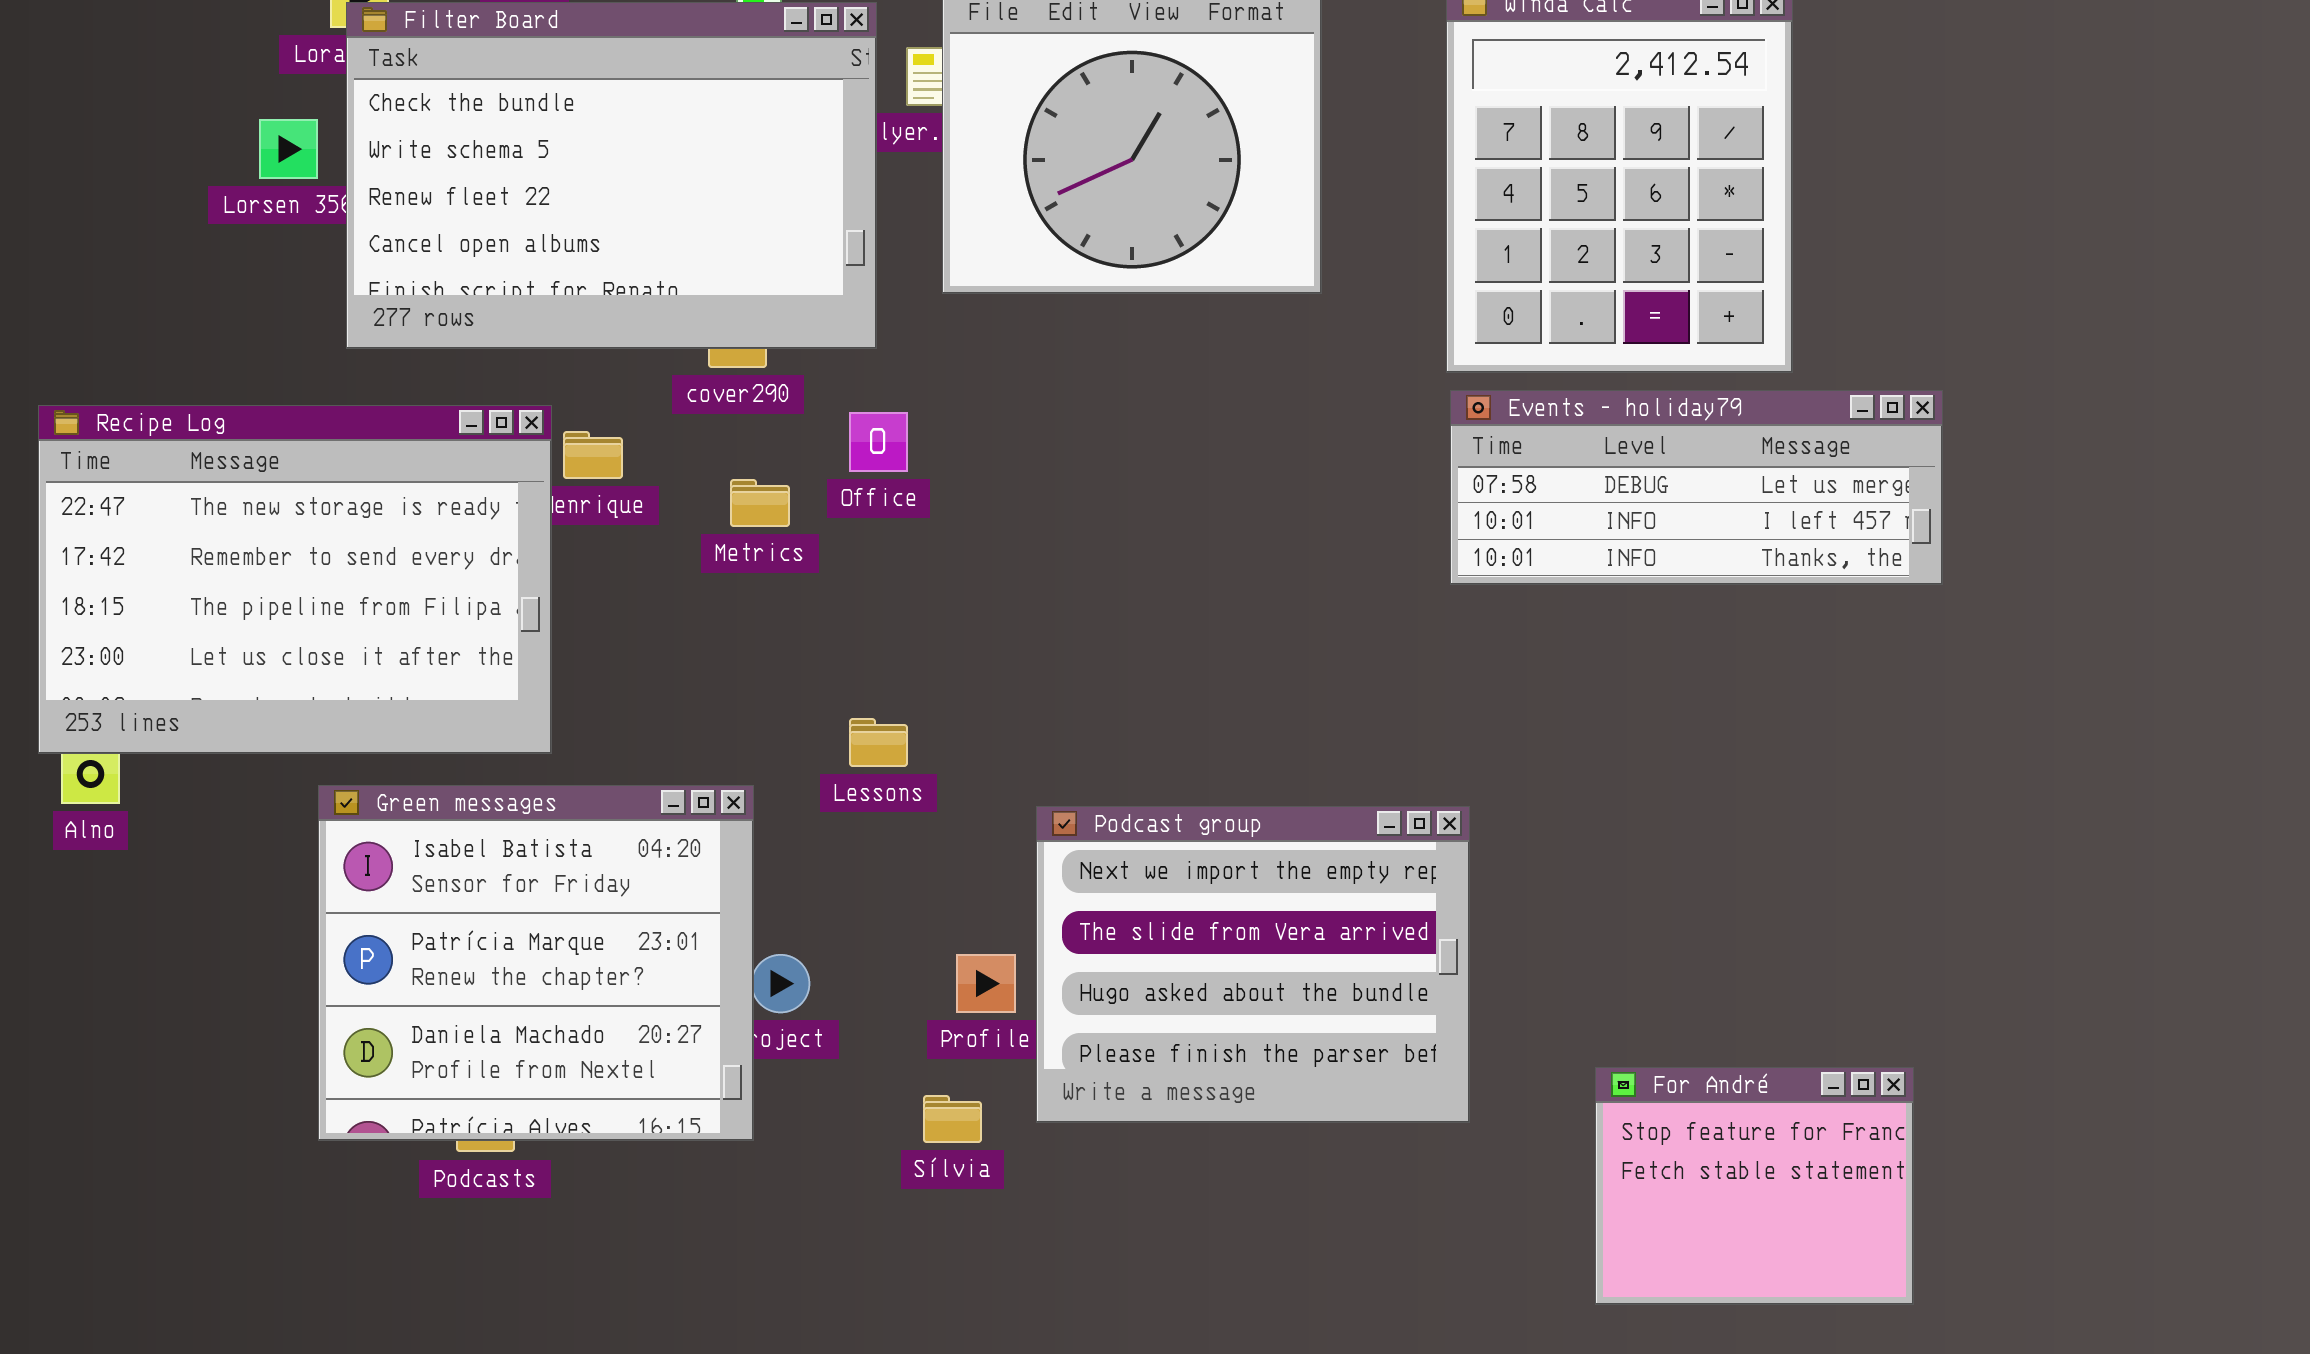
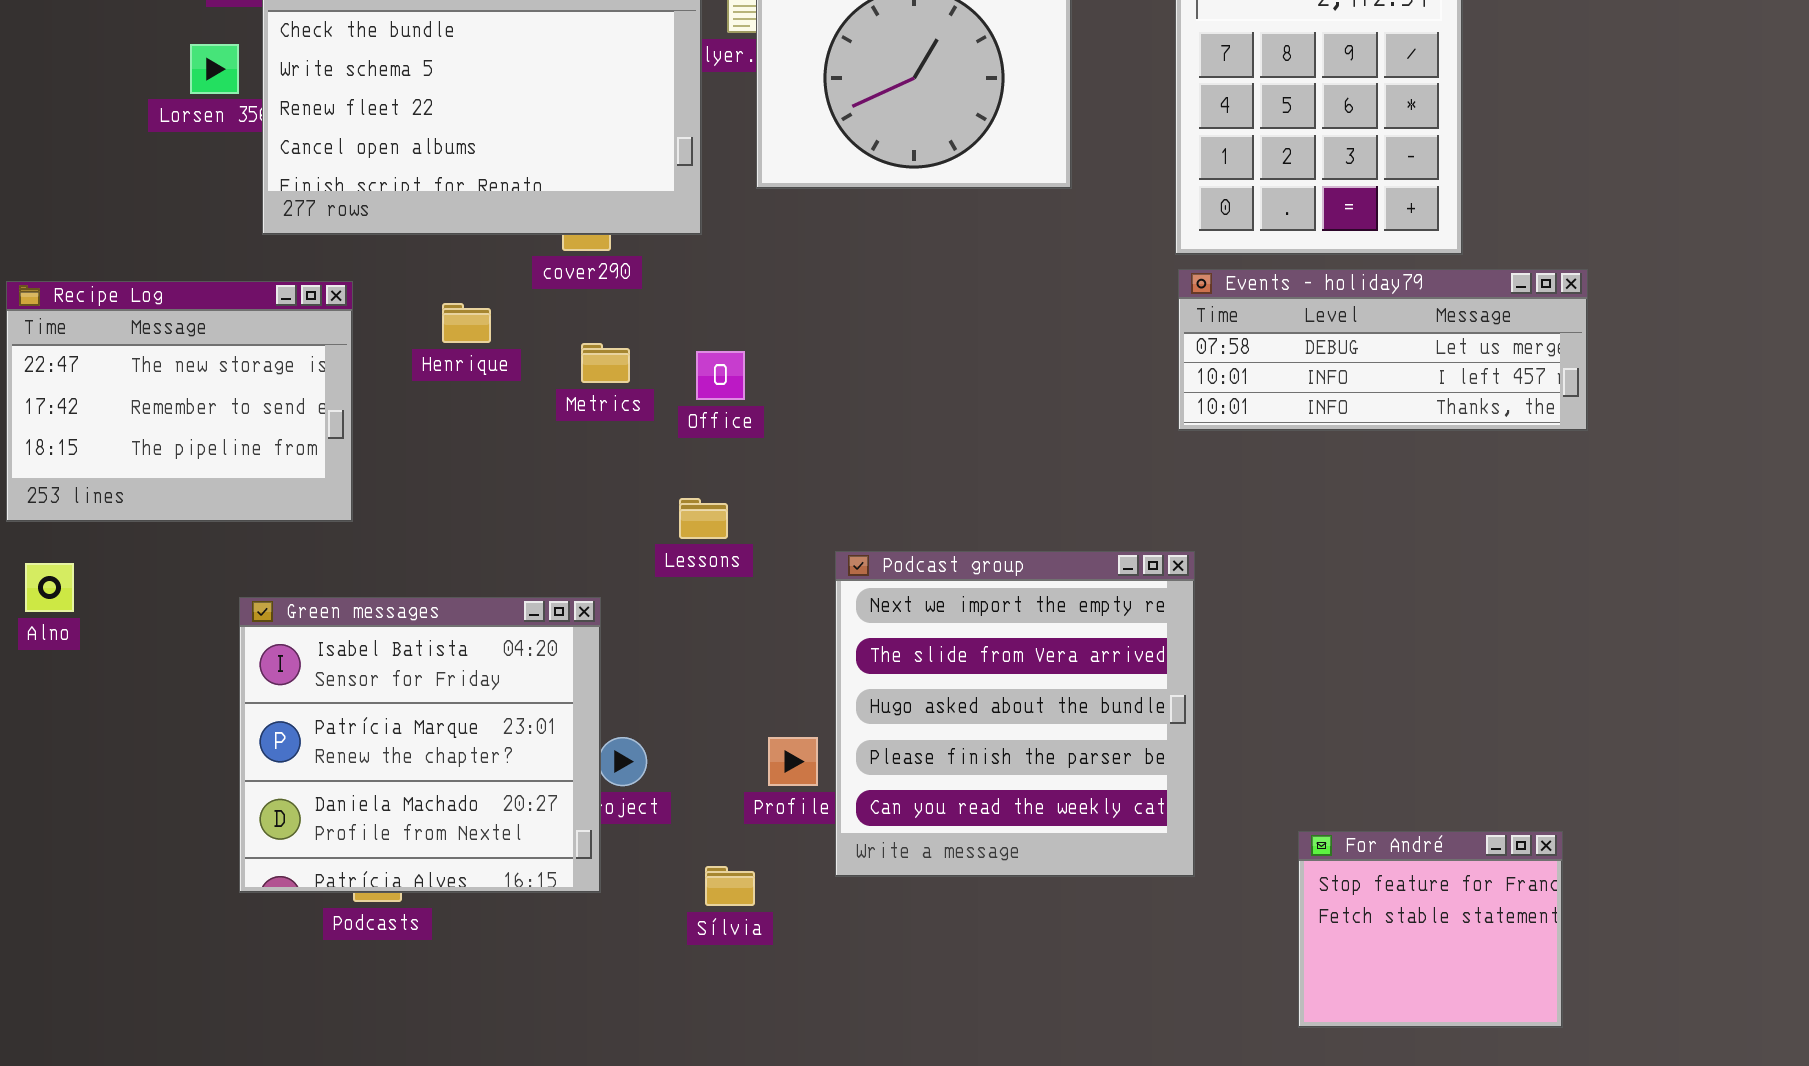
Recipe Log: [38,405,552,754] -> [6,281,353,522], resized
Office: [849,412,908,472] -> [696,351,745,400], moved
Lessons: [849,718,908,767] -> [679,498,728,539], moved
Podcast group: [1036,806,1470,1123] -> [835,551,1195,877], resized
Sílvia: [923,1095,982,1143] -> [705,866,755,906], moved

